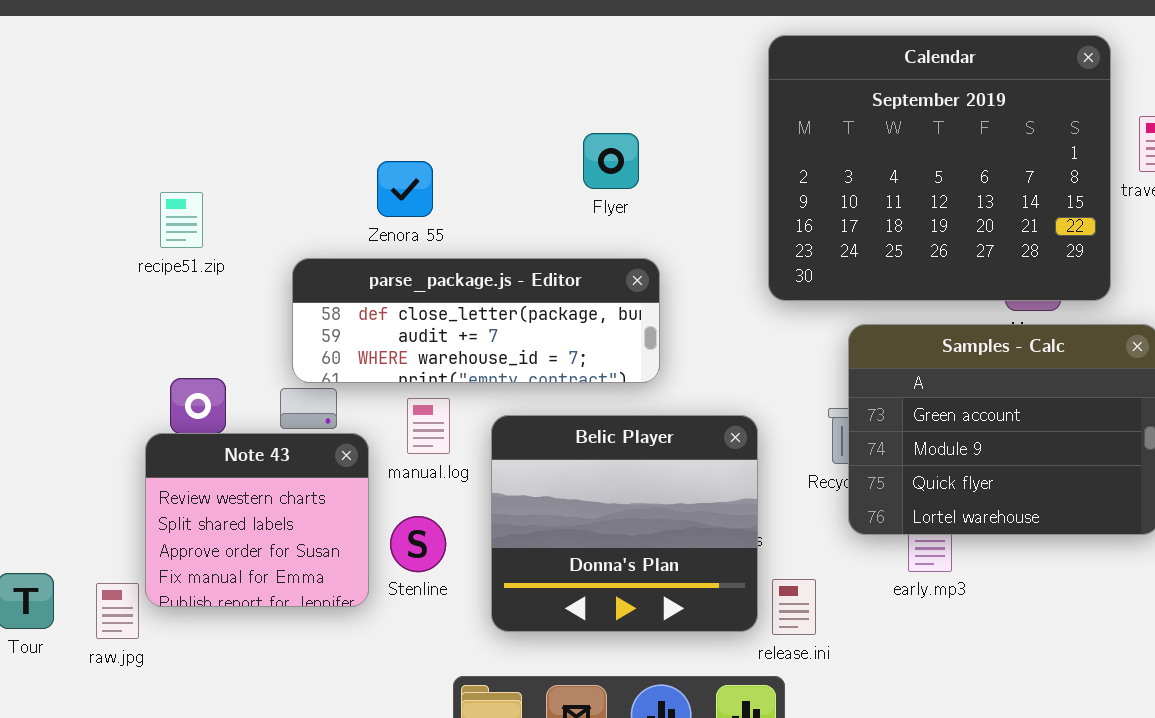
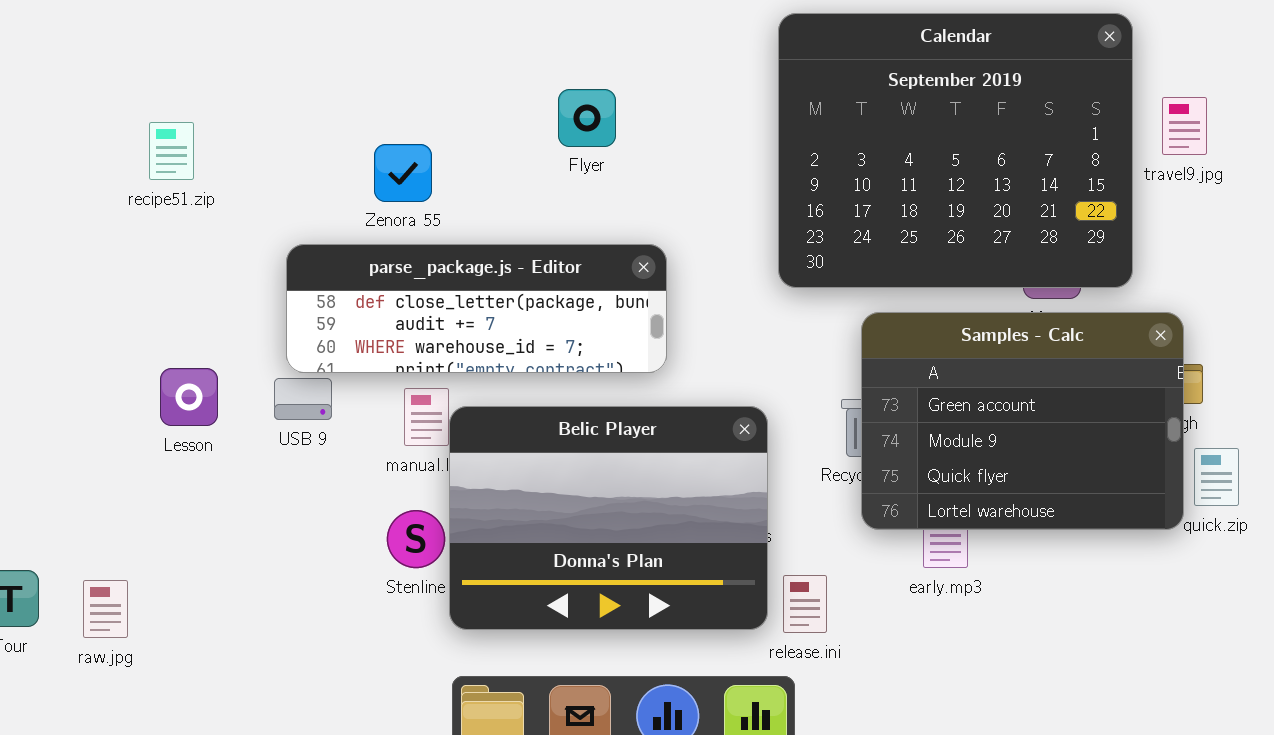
Flyer: [583,133,639,189] -> [558,89,616,147], moved
recipe51.zip: [160,192,203,248] -> [149,122,194,180], moved
Belic Player: [491,415,758,632] -> [449,406,768,630], resized
Note 43: [145,433,369,607] -> none, closed

